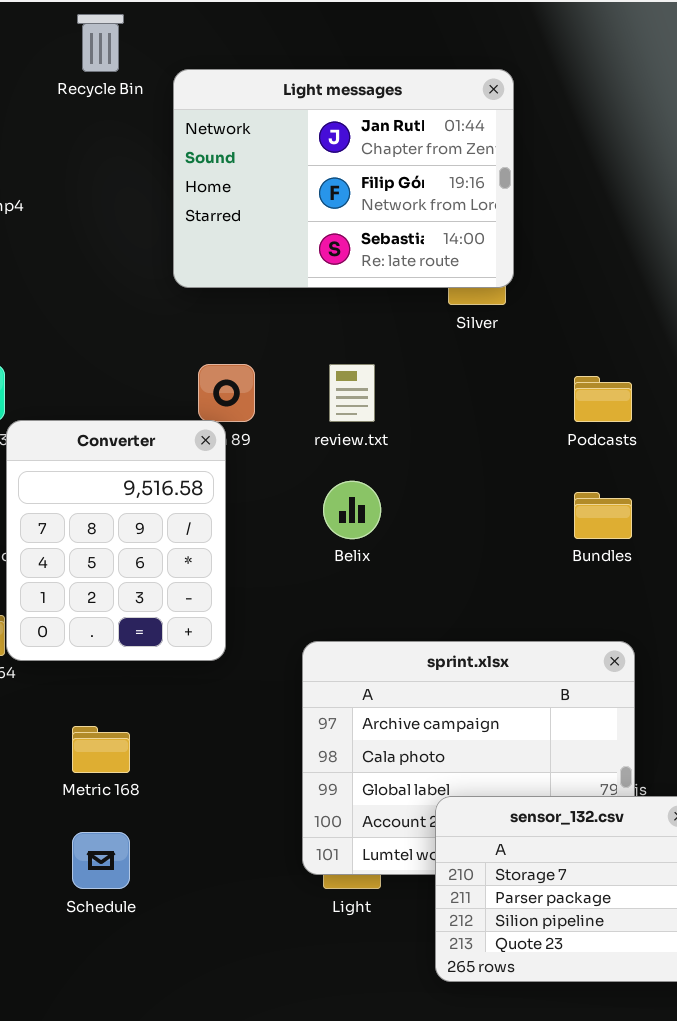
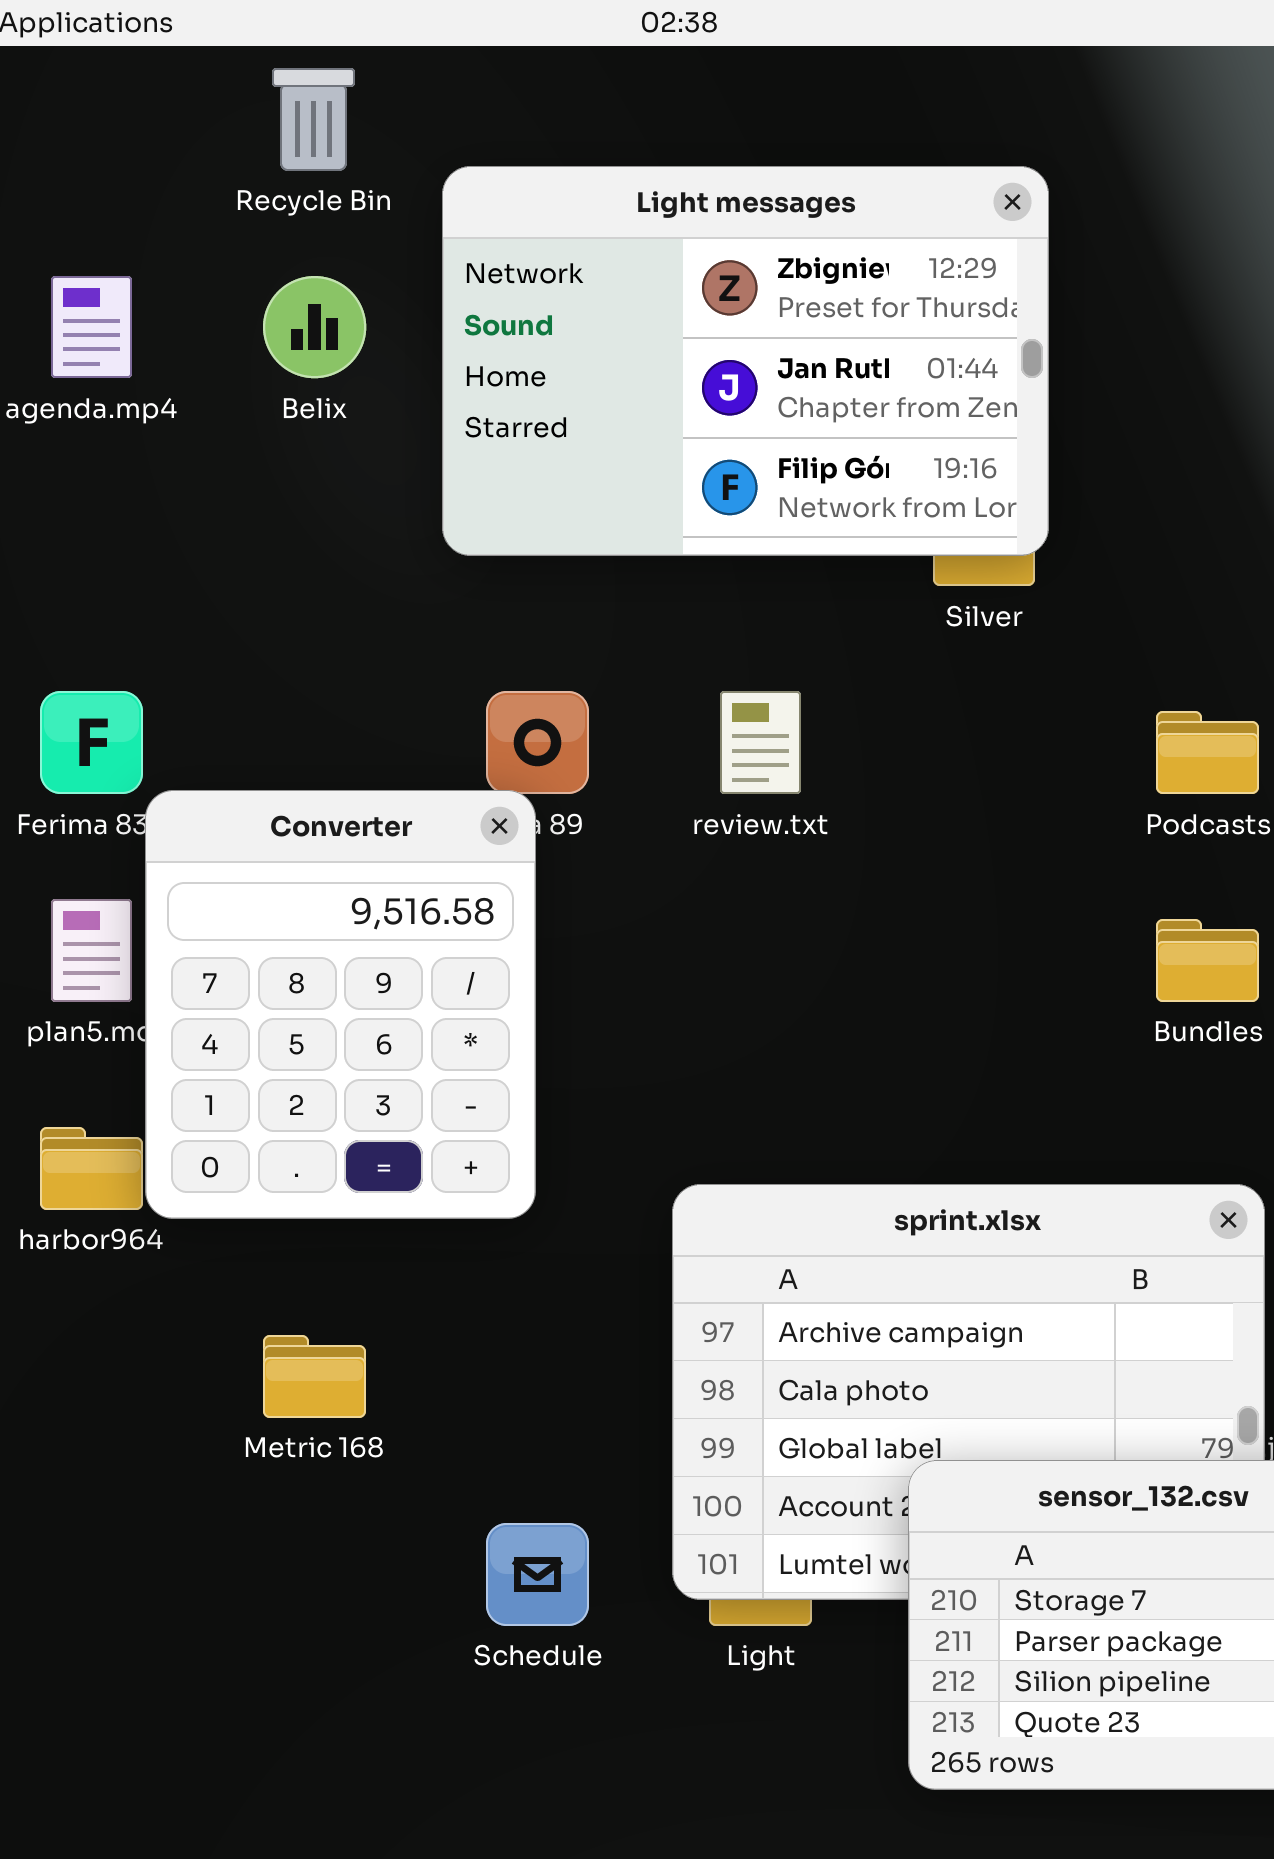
Light messages: [173,69,514,288] -> [442,166,1049,556], scrolled up 1 row
Belix: [323,481,381,539] -> [263,276,366,378], moved
Schedule: [72,832,130,889] -> [486,1523,589,1626], moved

